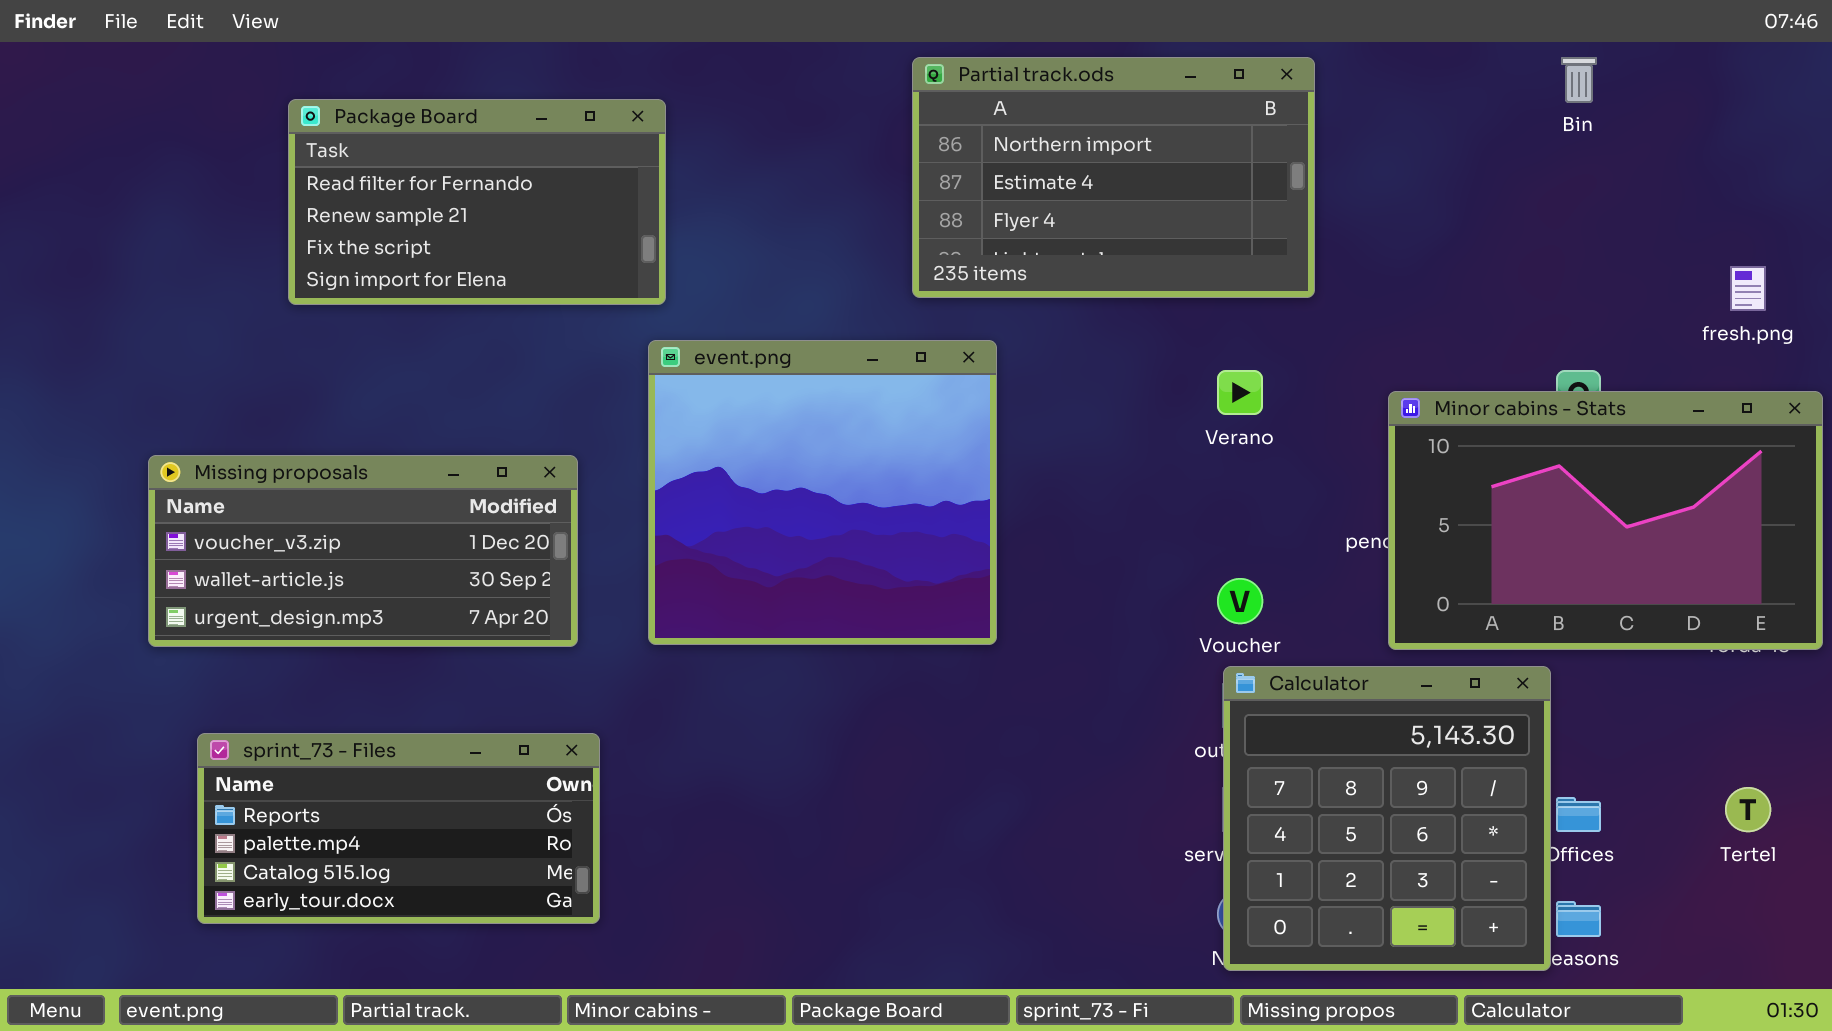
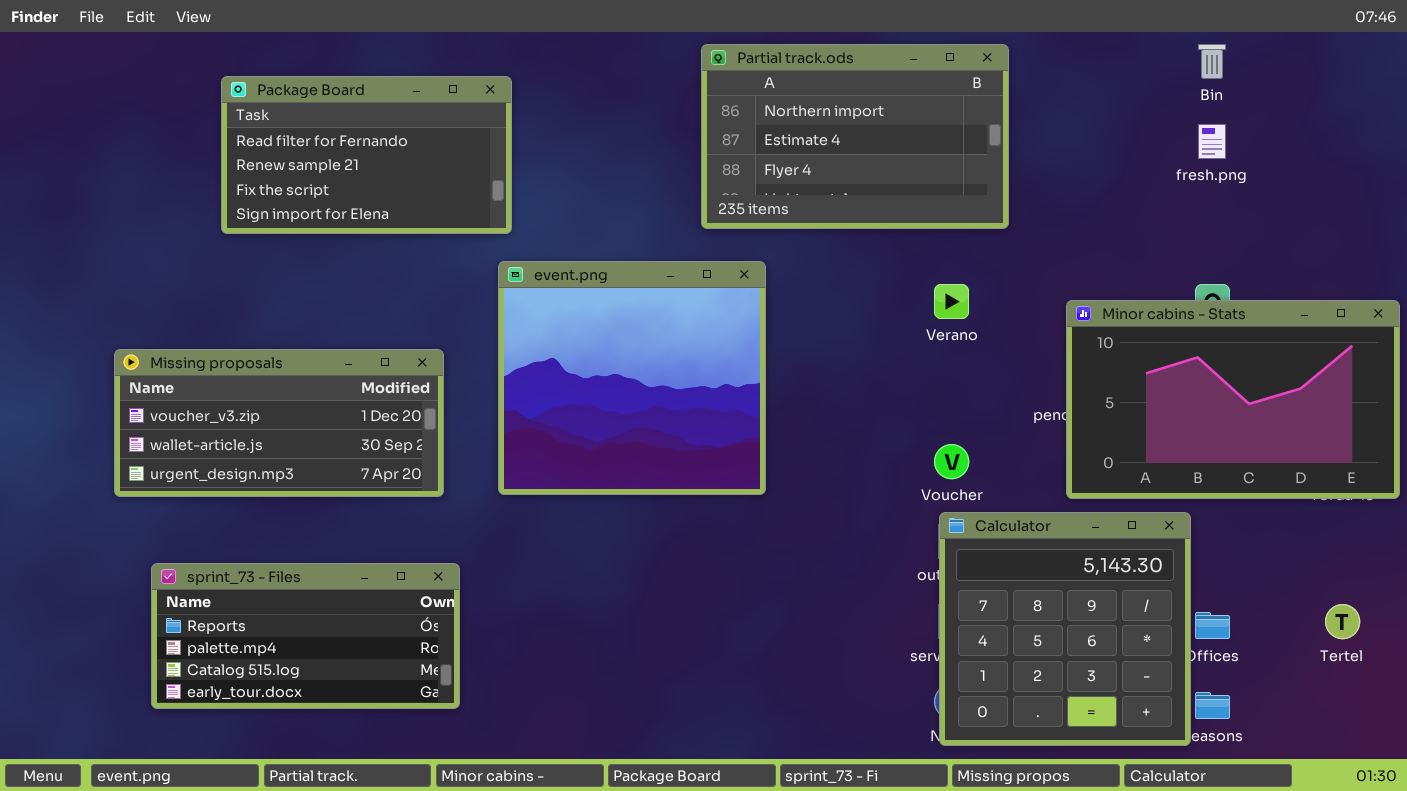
fresh.png: [1730,266,1766,311] -> [1198,124,1226,159], moved

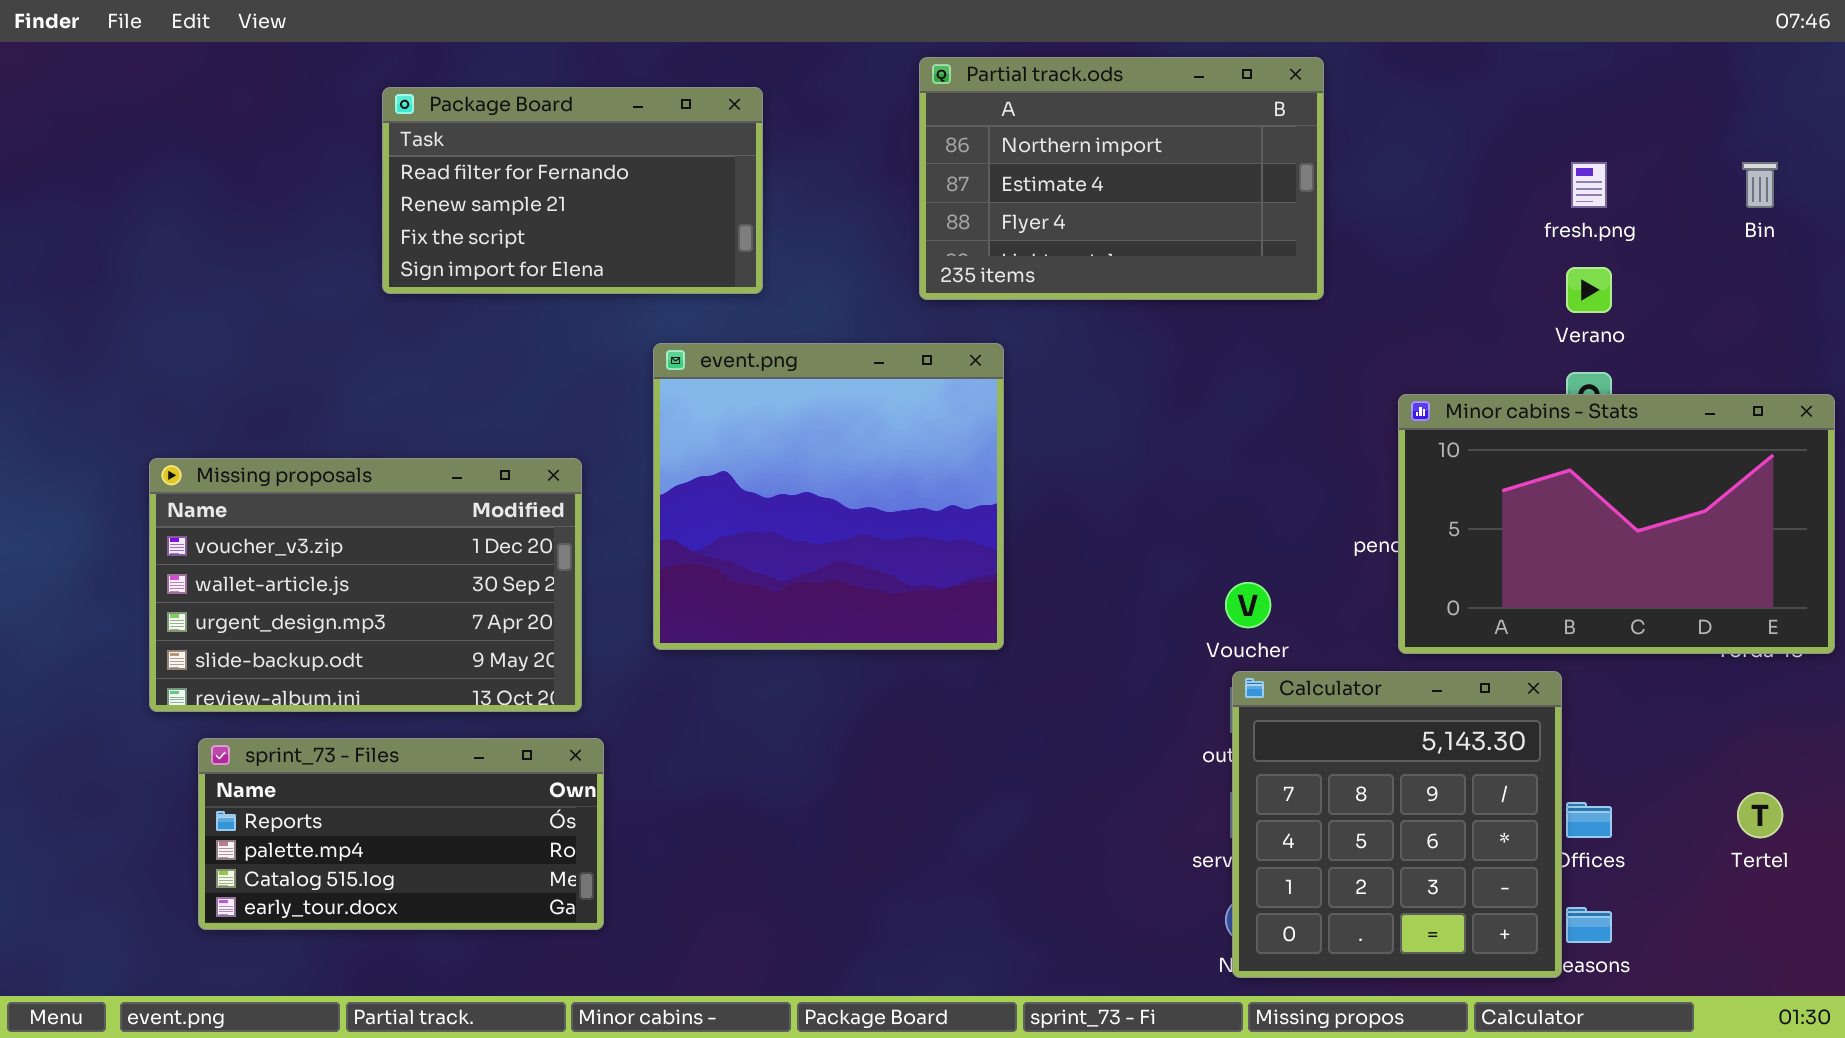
Bin: [1198,44,1226,79] -> [1742,162,1778,208], moved
Package Board: [221,76,512,234] -> [382,87,763,294], moved
Verano: [934,284,969,319] -> [1566,267,1612,313], moved
Missing proposals: [114,349,444,497] -> [149,458,582,712], resized

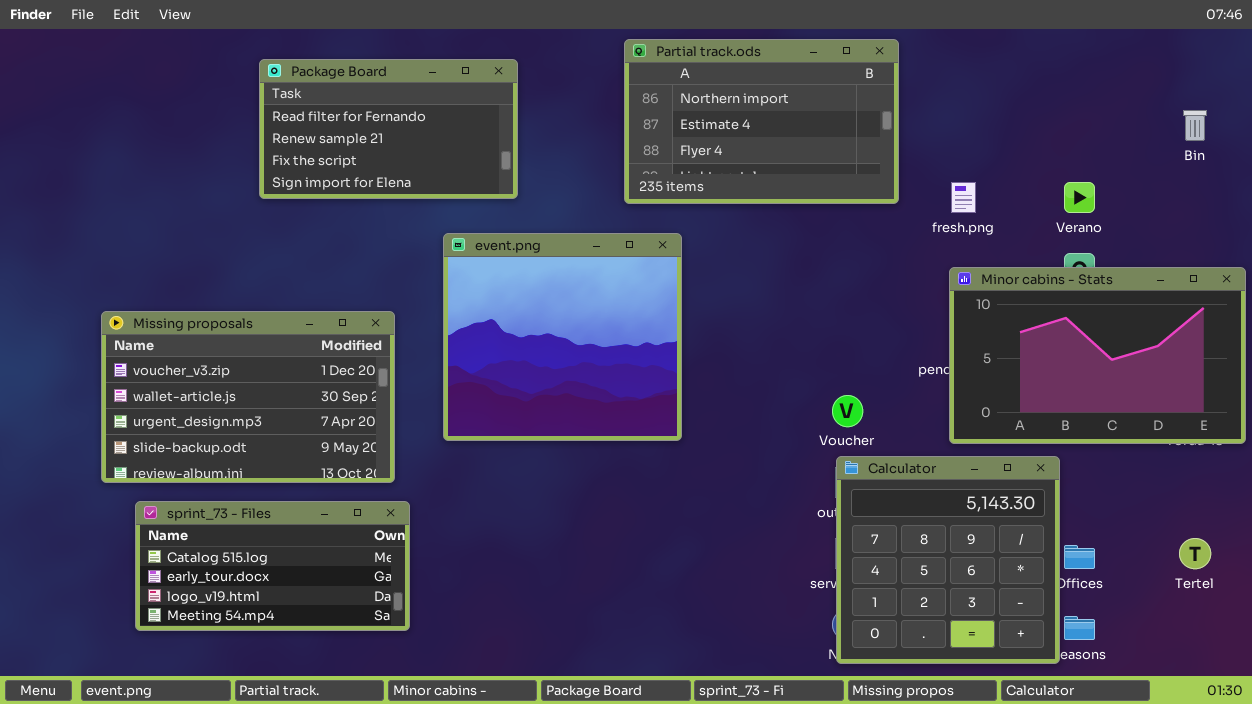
fresh.png: [1571,162,1607,208] -> [951,182,976,213], moved
sprint_73 - Files: [198,738,604,930] -> [135,501,410,631], scrolled down 2 rows

